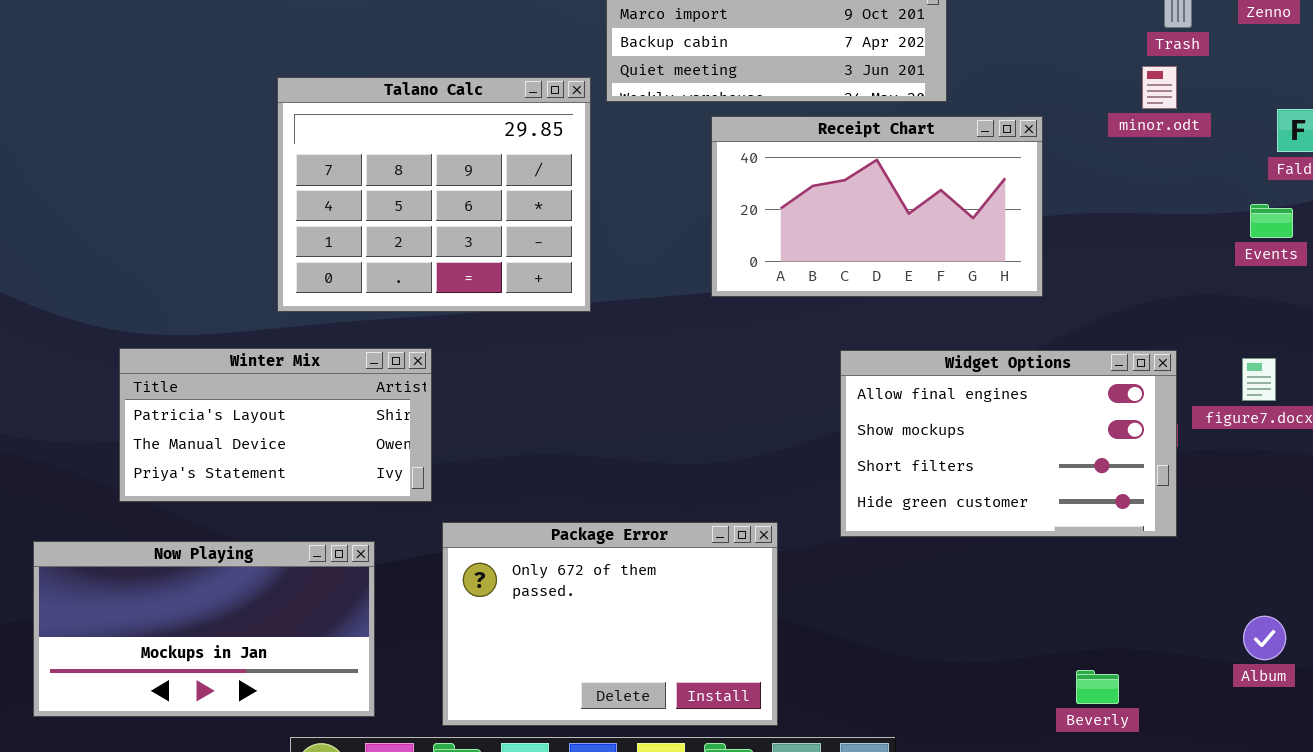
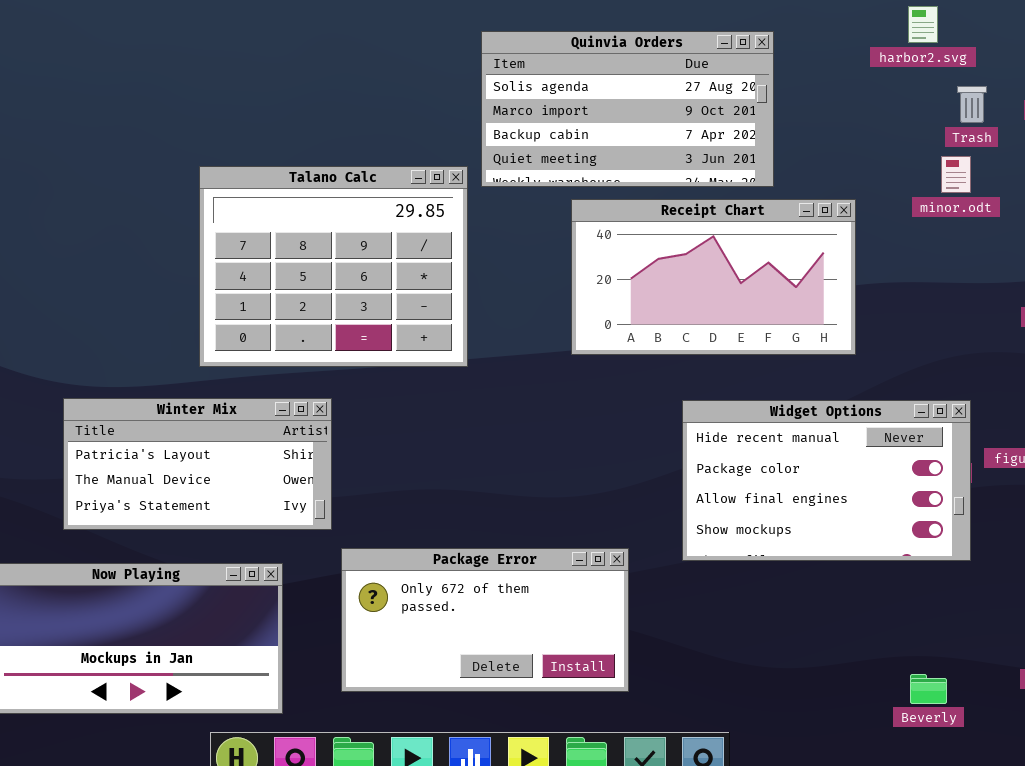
Widget Options: [840,350,1177,537] -> [682,400,971,561], scrolled up 2 rows
Package Error: [442,522,778,726] -> [341,548,629,692], resized
Beverly: [1076,670,1119,704] -> [910,674,947,704], moved

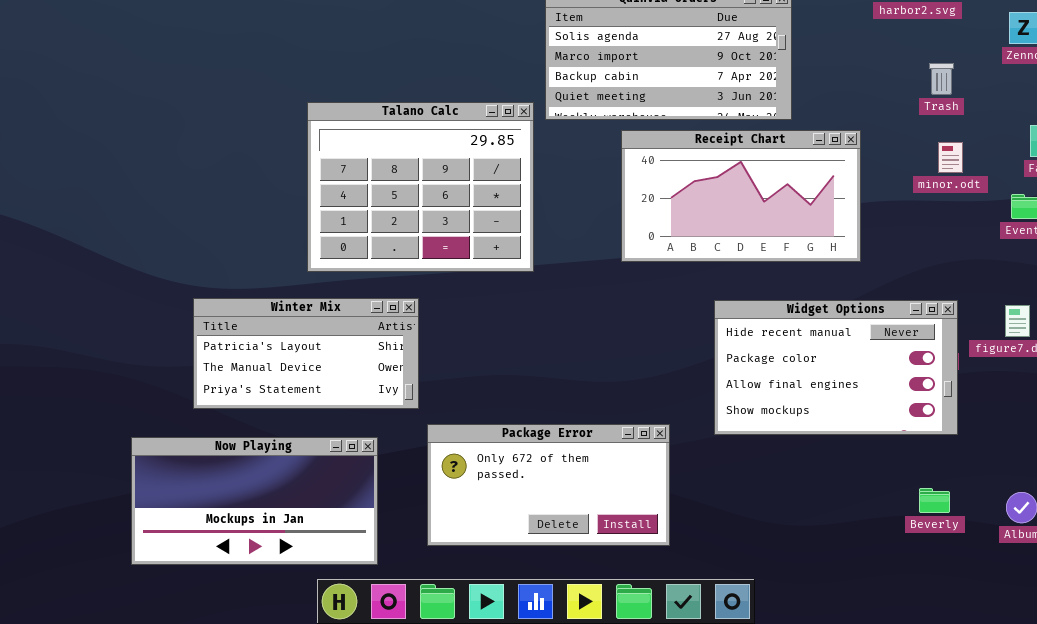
Trash: [957,86,987,123] -> [929,63,954,95], moved
minor.odt: [941,156,971,193] -> [938,142,963,173], moved
Beverly: [910,674,947,704] -> [919,488,950,513], moved

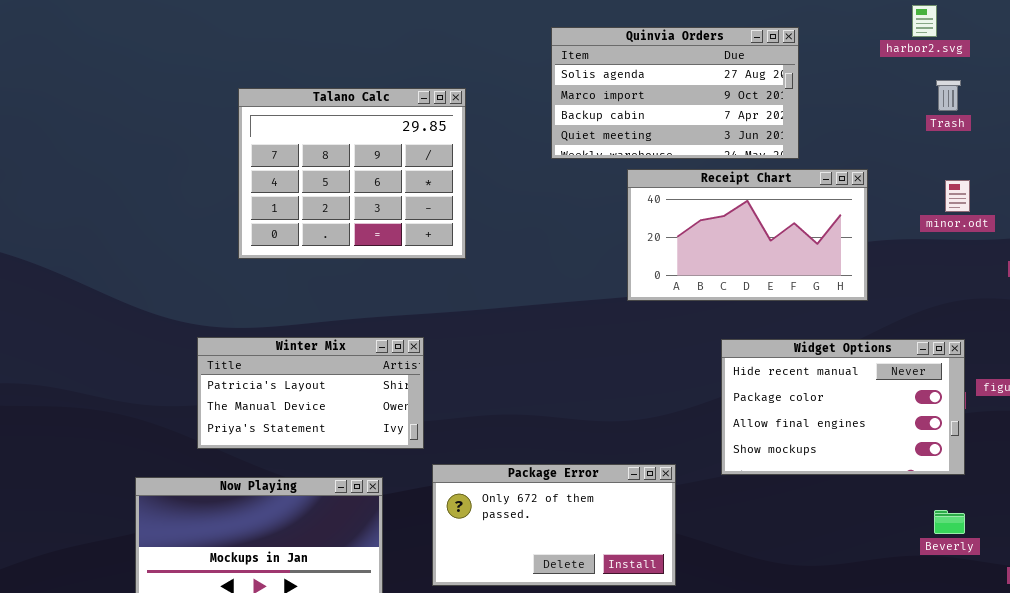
Trash: [929,63,954,95] -> [936,80,961,111], moved
Talano Calc: [307,102,534,272] -> [238,88,466,259], moved
Beverly: [919,488,950,513] -> [934,510,965,534], moved

